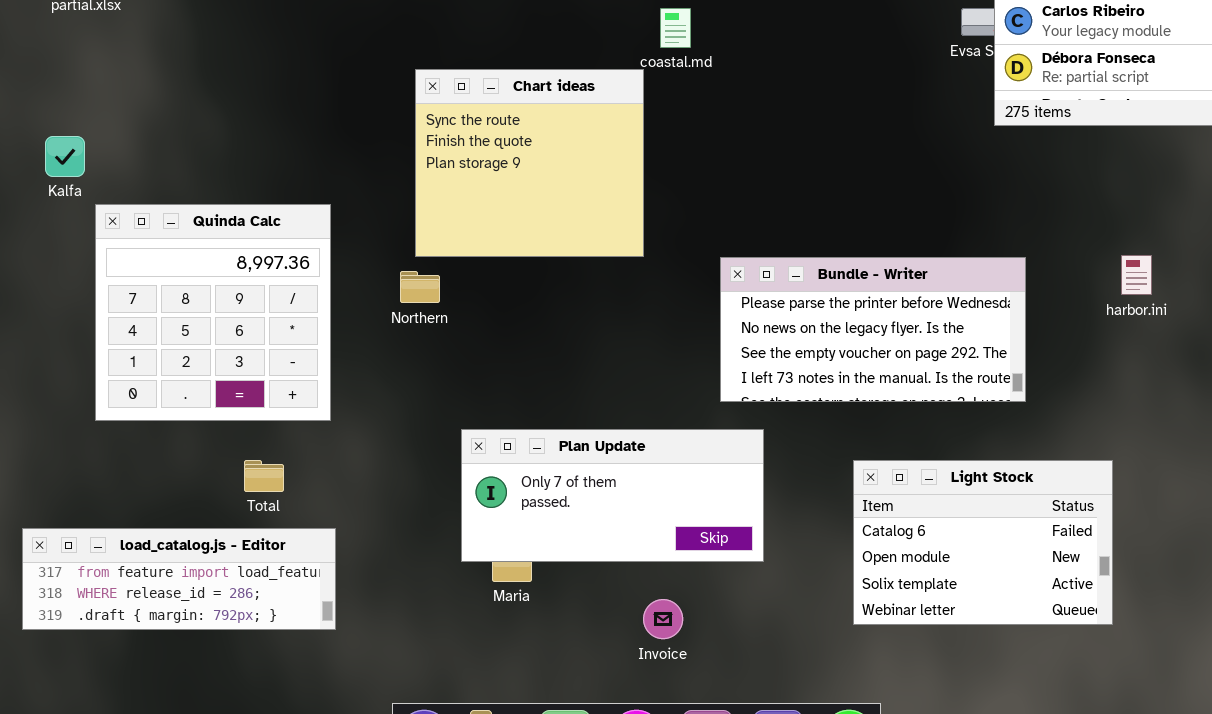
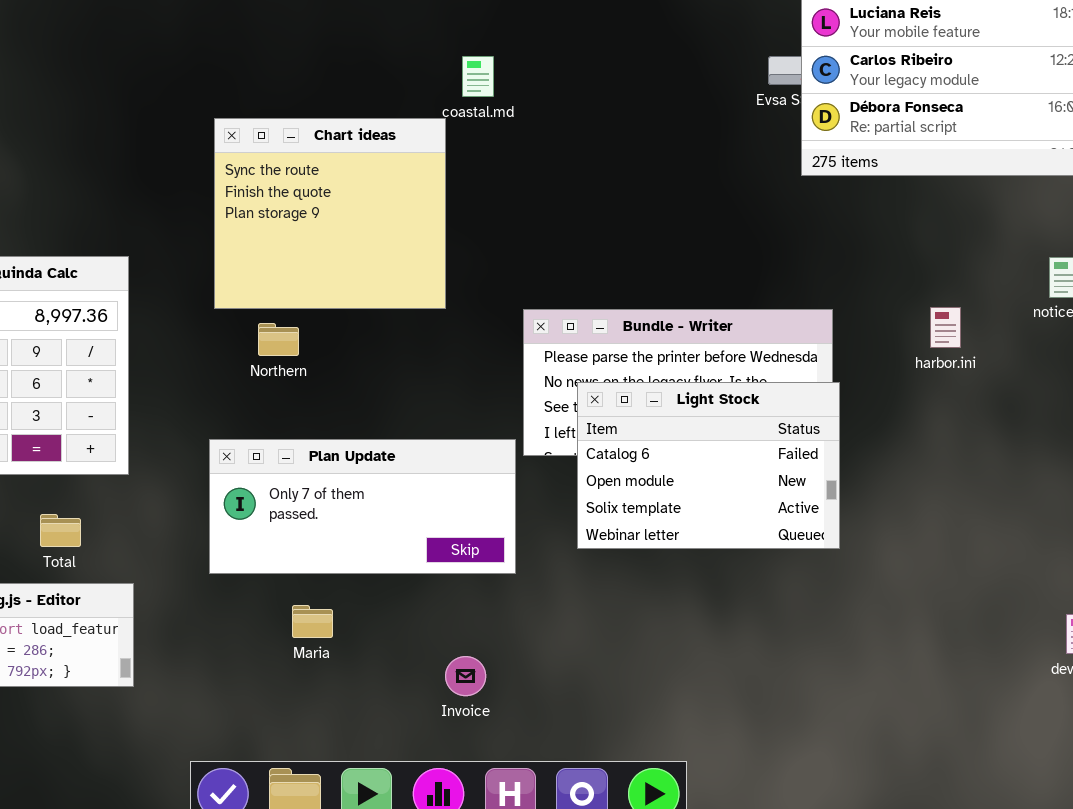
Northern: [400,271,440,303] -> [258,323,299,356], moved
Plan Update: [461,429,764,562] -> [209,439,516,574], moved
Light Stock: [853,460,1113,625] -> [577,382,840,549], moved

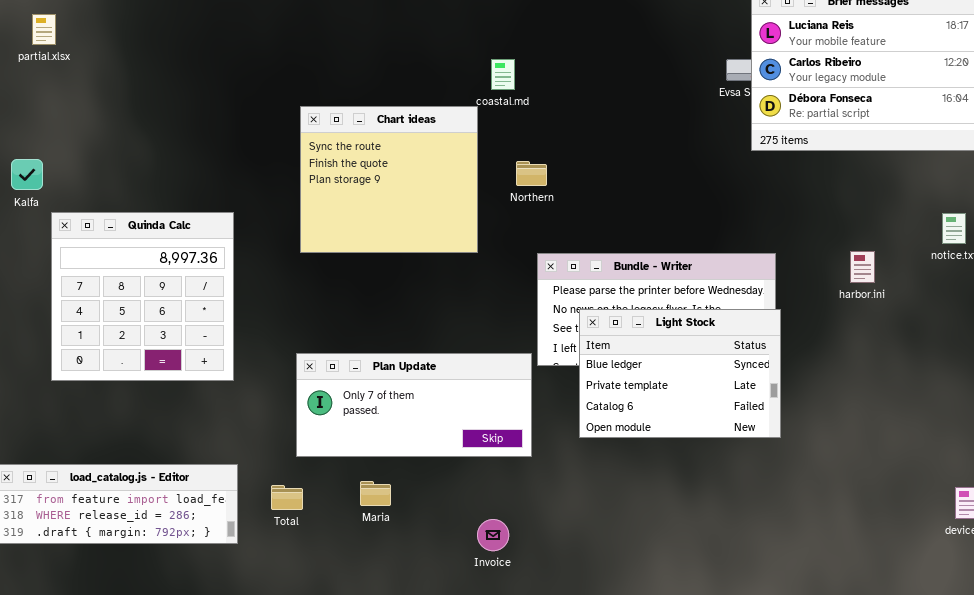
Northern: [258,323,299,356] -> [516,161,547,186], moved
Light Stock: [577,382,840,549] -> [579,309,781,438], scrolled up 2 rows
Total: [40,514,81,547] -> [271,485,303,510], moved

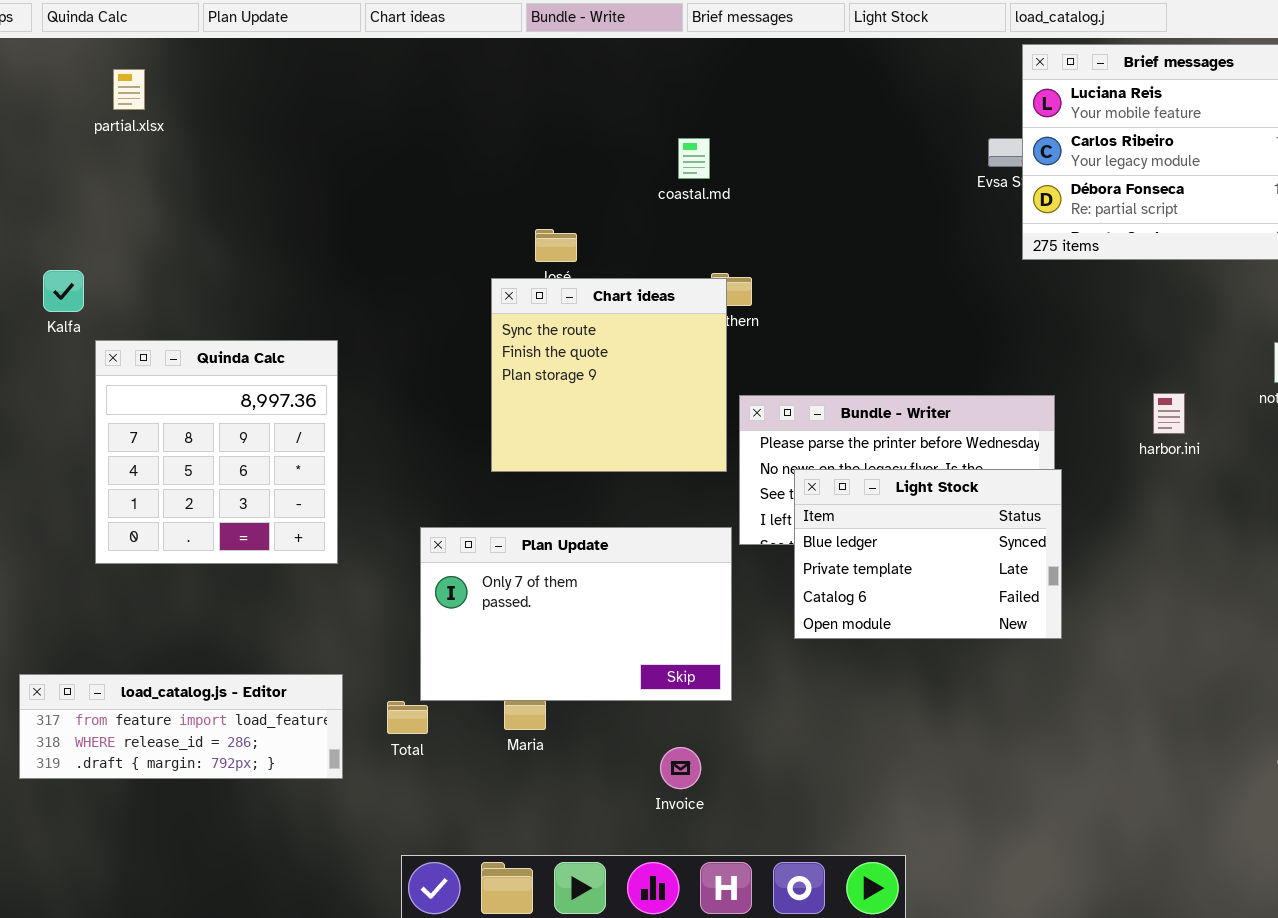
partial.xlsx: [32,14,56,45] -> [113,69,145,110], moved
Chart ideas: [300,106,478,253] -> [491,278,727,472], moved
Plan Update: [296,353,532,457] -> [420,527,732,701], resized

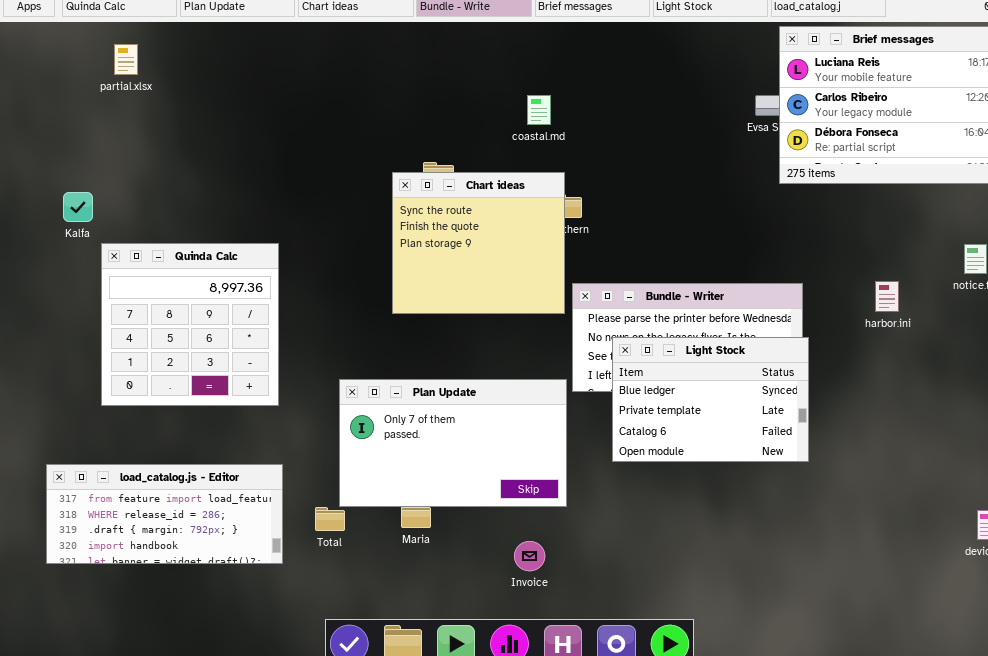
Chart ideas: [491,278,727,472] -> [392,172,565,314], moved
load_catalog.js - Editor: [19,674,343,779] -> [46,464,283,564], resized

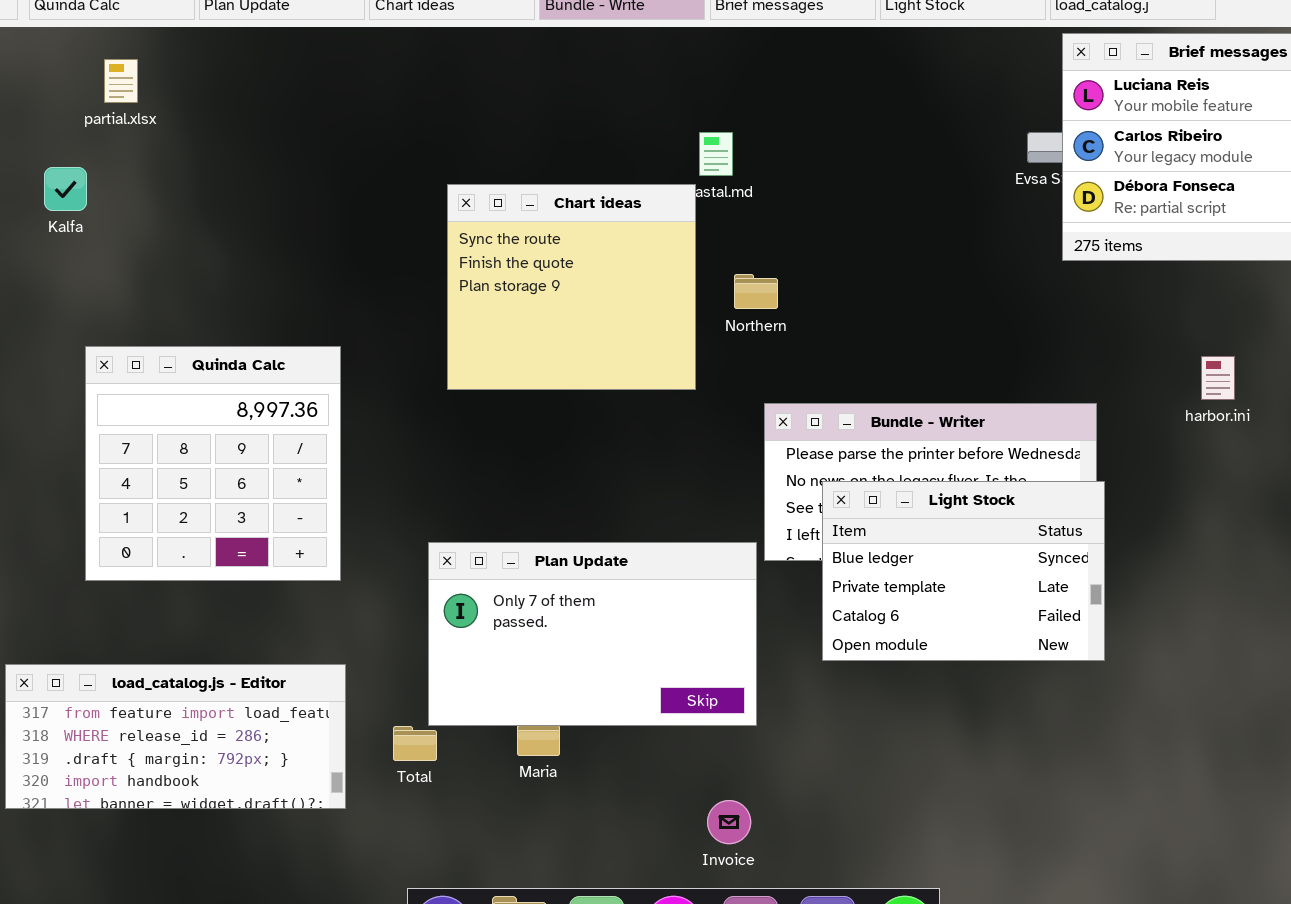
Chart ideas: [392,172,565,314] -> [447,184,696,390], moved
Kalfa: [63,192,93,222] -> [44,167,87,211], moved
harbor.ini: [875,281,899,312] -> [1201,356,1235,400], moved
Invoice: [514,541,545,571] -> [707,800,751,844], moved

